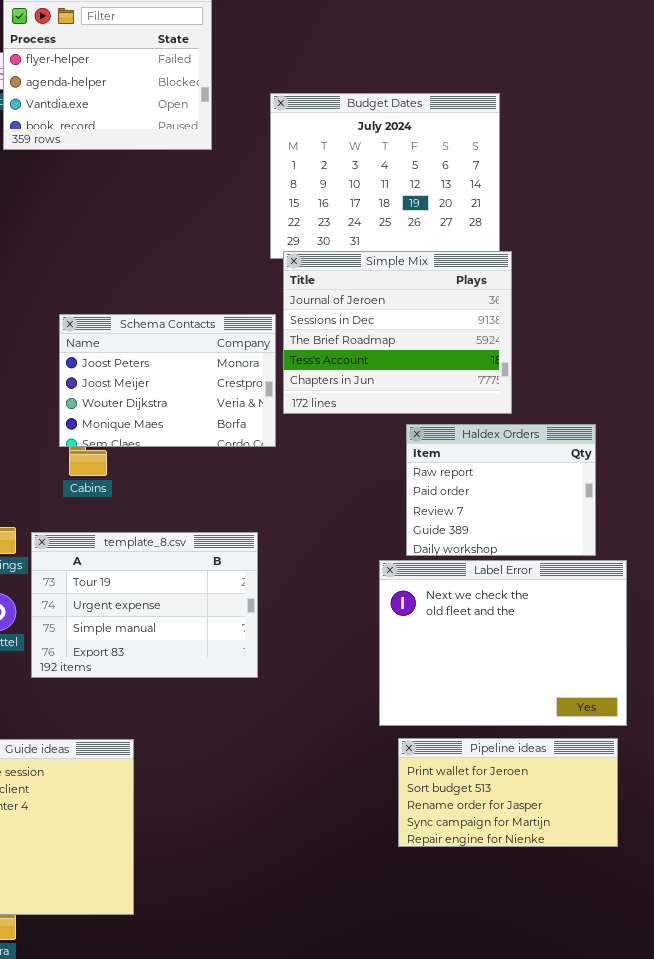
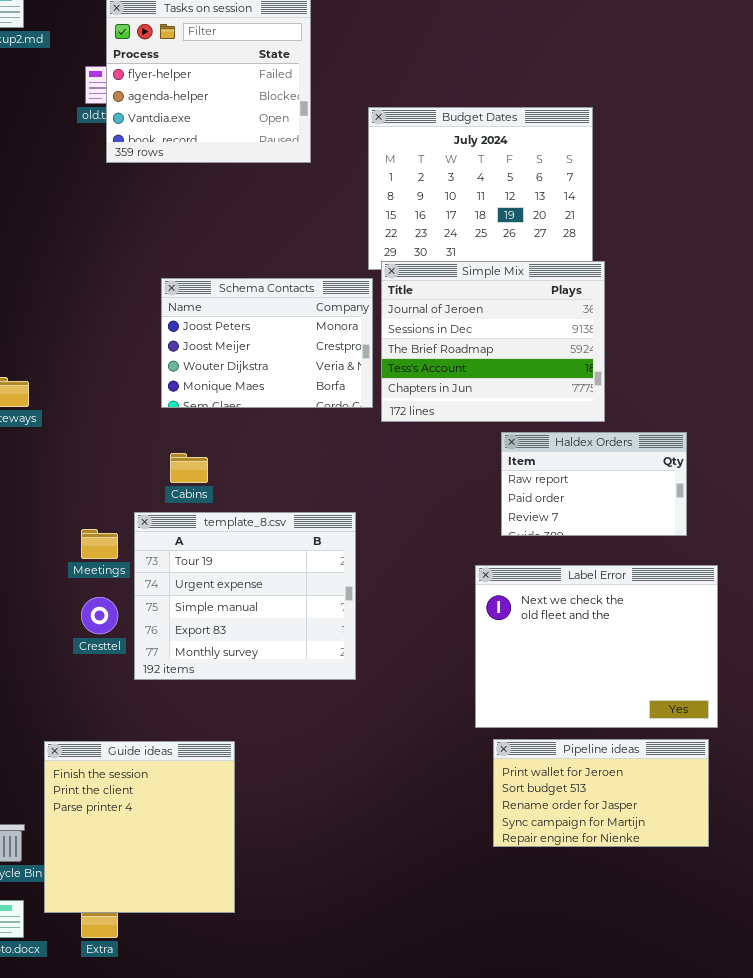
Schema Contacts: [59,314,276,447] -> [161,278,373,408], moved
Haldex Orders: [406,424,596,556] -> [501,432,687,536], resized
template_8.csv: [31,532,258,678] -> [134,512,356,680], resized

